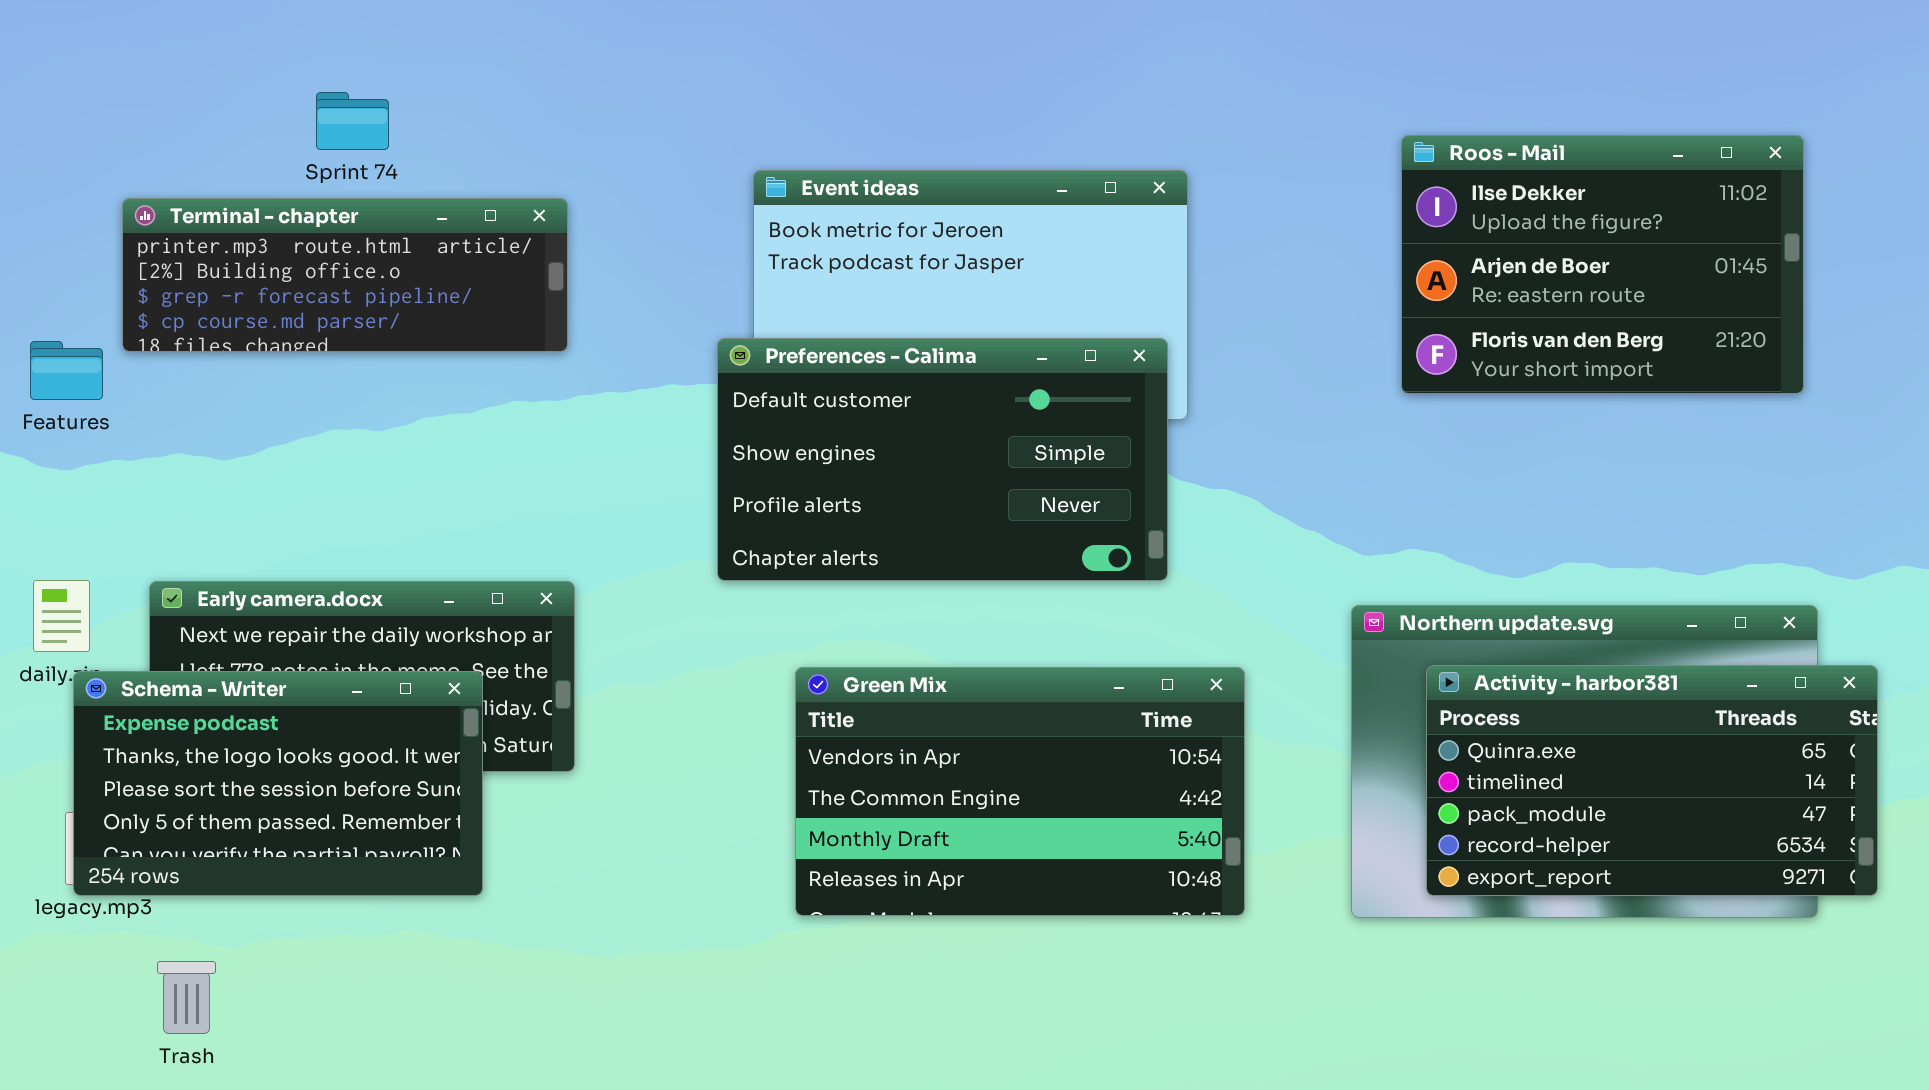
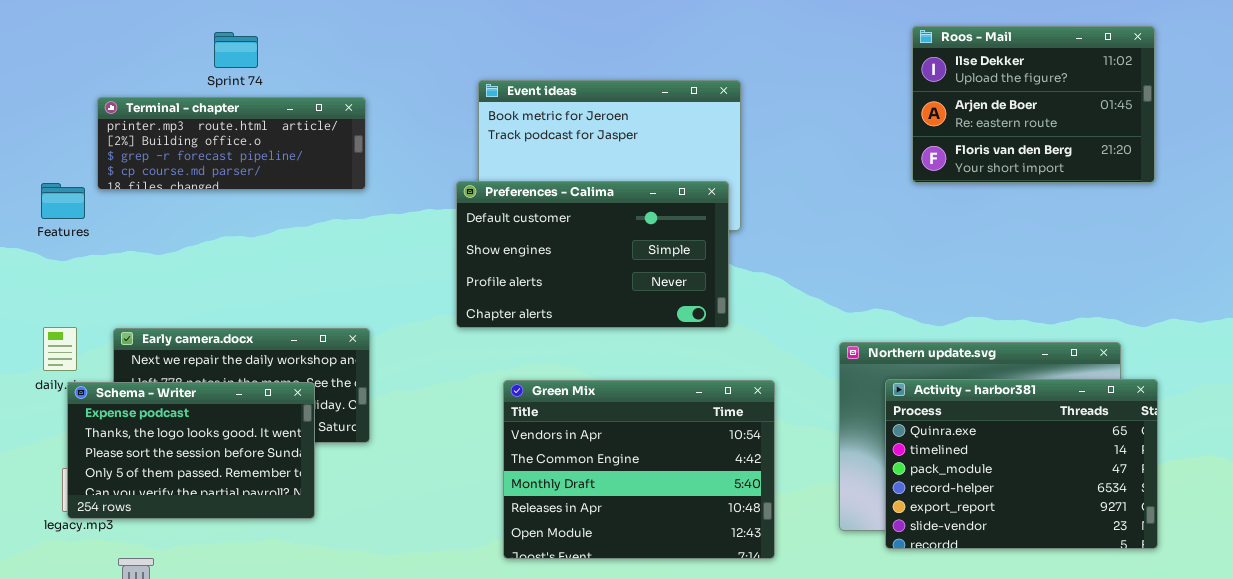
Roos - Mail: [1401,135,1804,394] -> [912,26,1155,183], moved
Activity - harbor381: [1426,665,1878,896] -> [885,379,1158,549], resized
Green Mix: [795,667,1245,916] -> [503,380,775,559], resized

